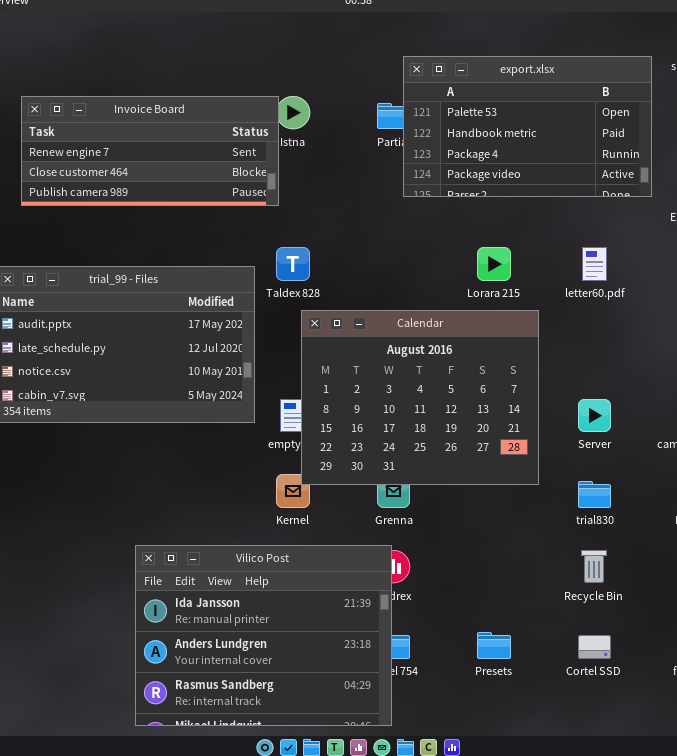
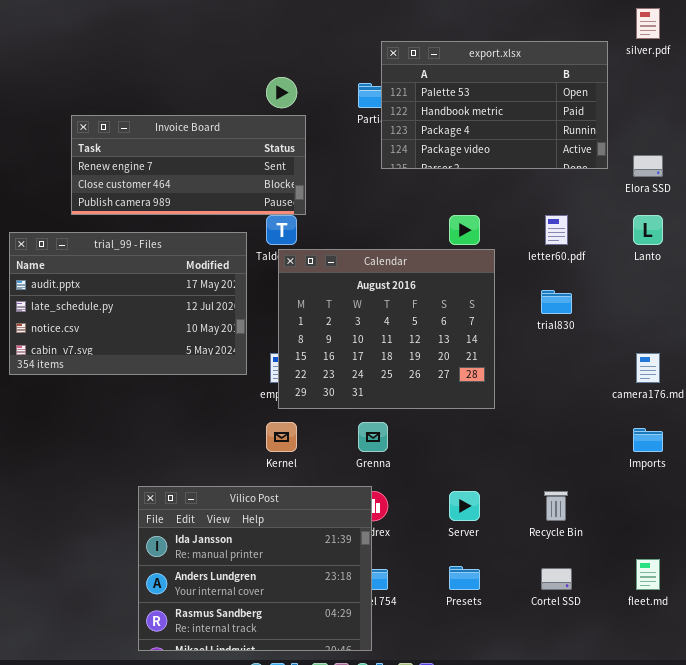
Invoice Board: [21,96,279,206] -> [71,115,306,215], moved
Calendar: [301,310,539,485] -> [278,249,495,409], moved
Server: [578,399,611,432] -> [449,491,480,521], moved
trial830: [578,481,611,508] -> [541,290,572,314], moved

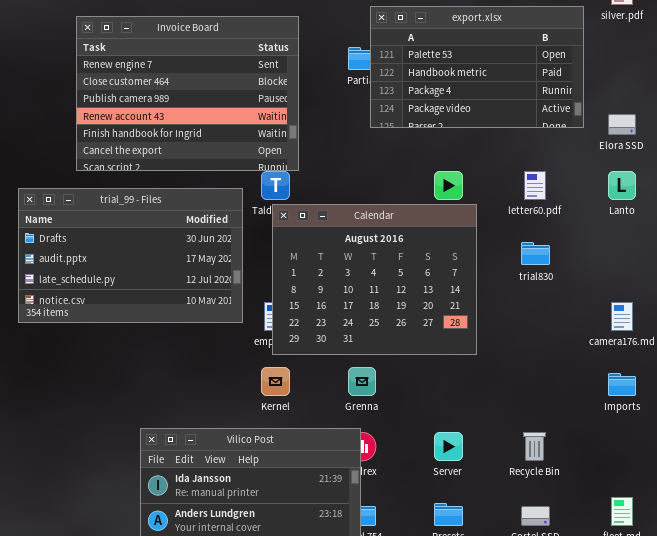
Invoice Board: [71,115,306,215] -> [76,16,299,171], resized
trial_99 - Files: [9,232,247,375] -> [18,188,243,323], scrolled up 1 row

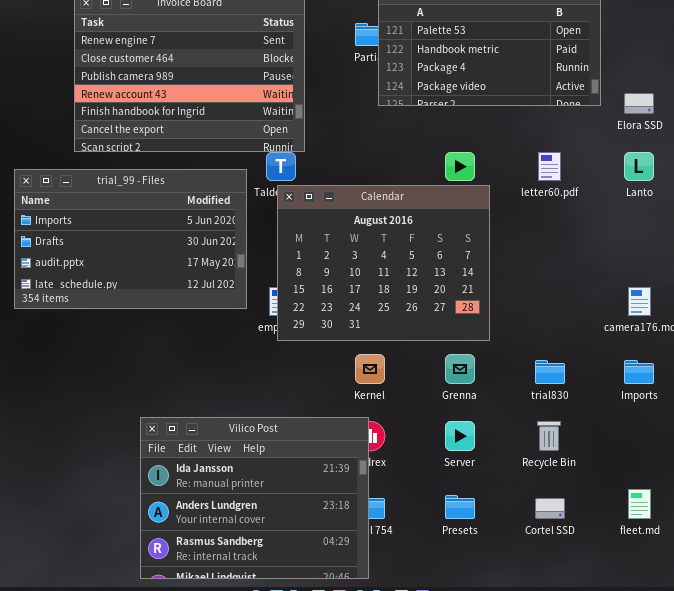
trial_99 - Files: [18,188,243,323] -> [14,169,247,309], scrolled up 1 row
trial830: [521,242,550,265] -> [535,360,565,384], moved
Kernel: [261,367,290,396] -> [355,354,385,384], moved
Grenna: [348,367,376,396] -> [445,354,475,384], moved

